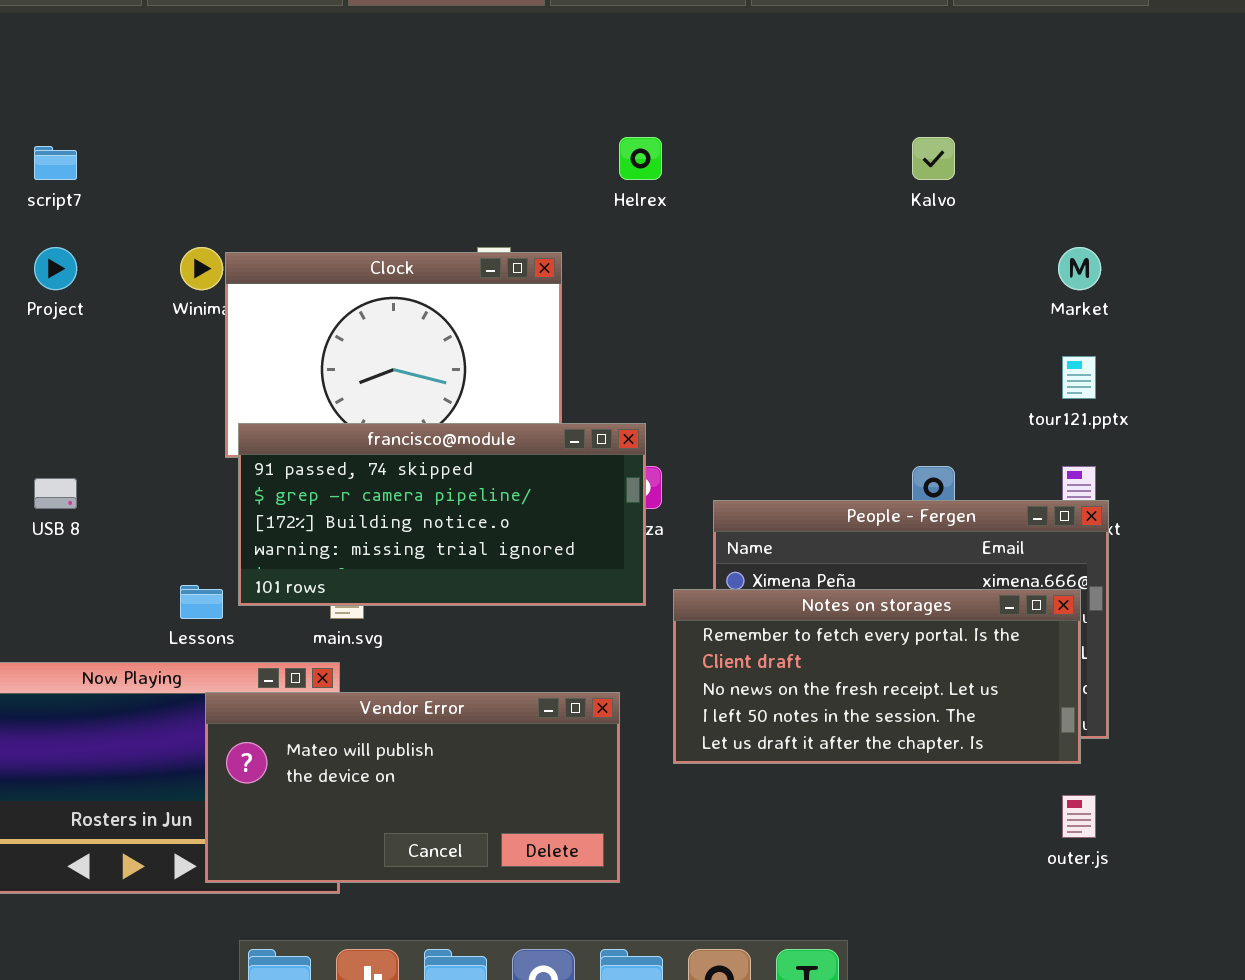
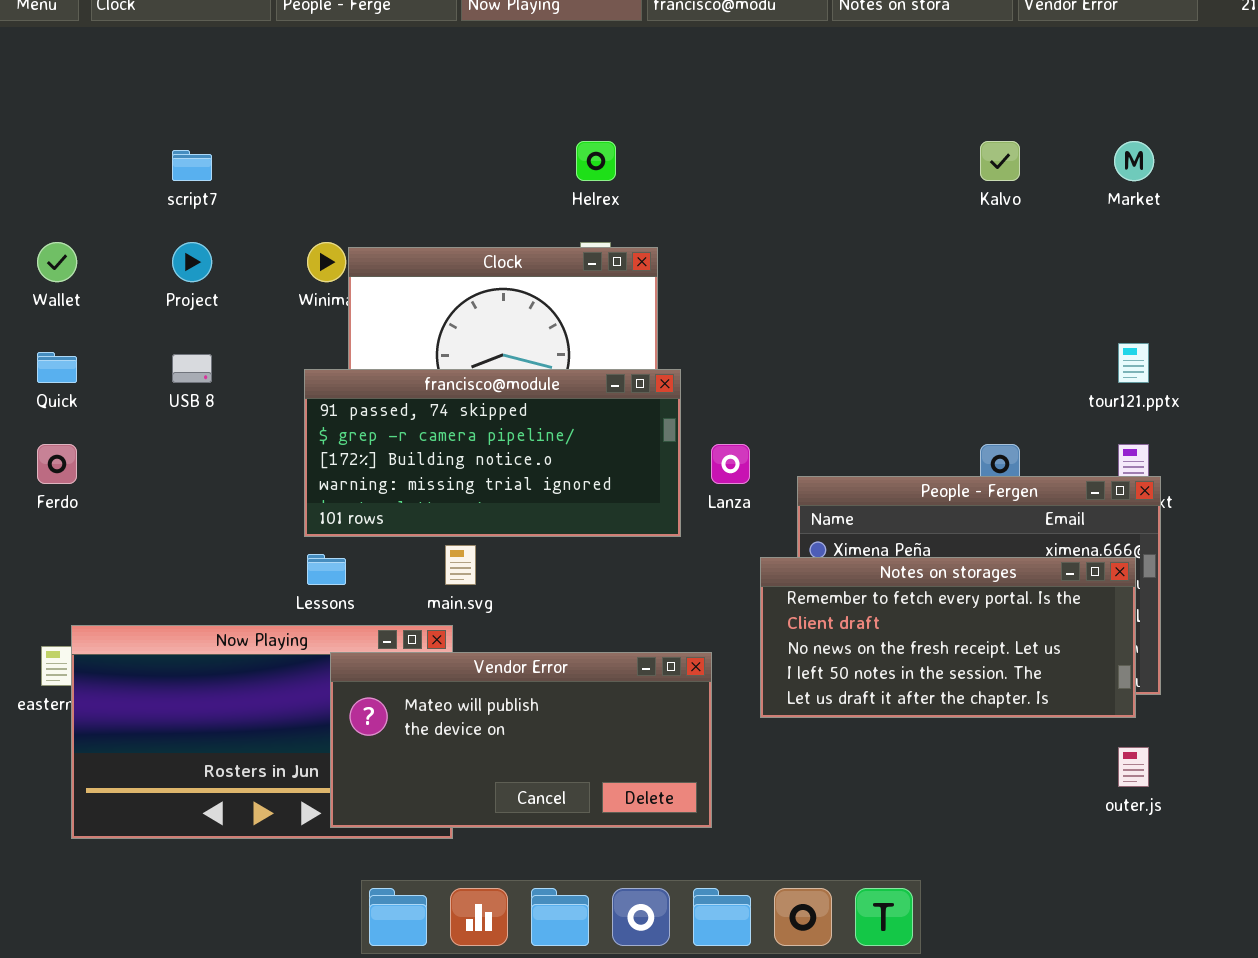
Helrex: [619,137,662,180] -> [576,141,616,181], moved
Market: [1058,247,1101,290] -> [1114,141,1154,181], moved
francisco@module: [238,423,646,606] -> [304,369,681,537], moved
USB 8: [34,478,77,509] -> [172,354,212,383], moved

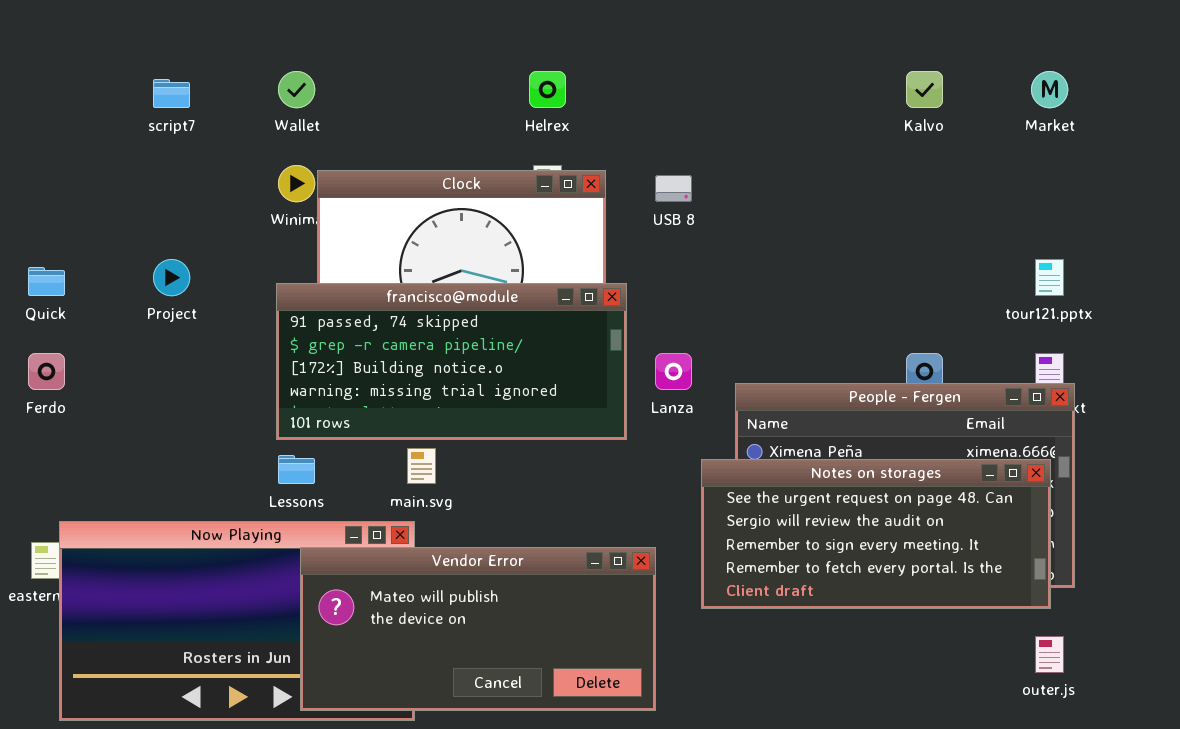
Wallet: [37,242,77,282] -> [278,71,315,108], moved
Project: [172,242,212,282] -> [153,259,190,296], moved
USB 8: [172,354,212,383] -> [655,175,692,202], moved
Notes on storages: [760,557,1136,718] -> [701,459,1051,609], scrolled up 3 rows

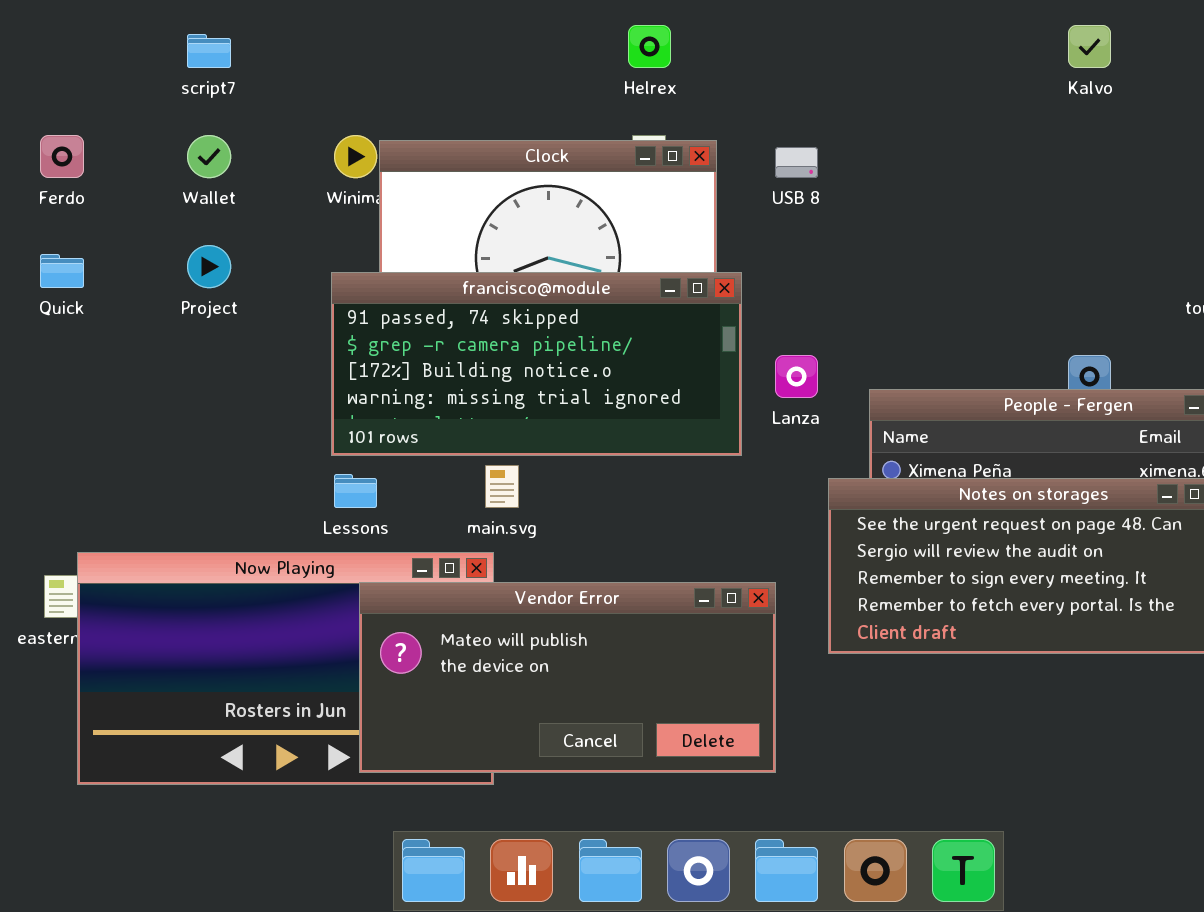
Wallet: [278,71,315,108] -> [187,135,231,178], moved
Ferdo: [28,353,65,390] -> [40,135,84,178], moved

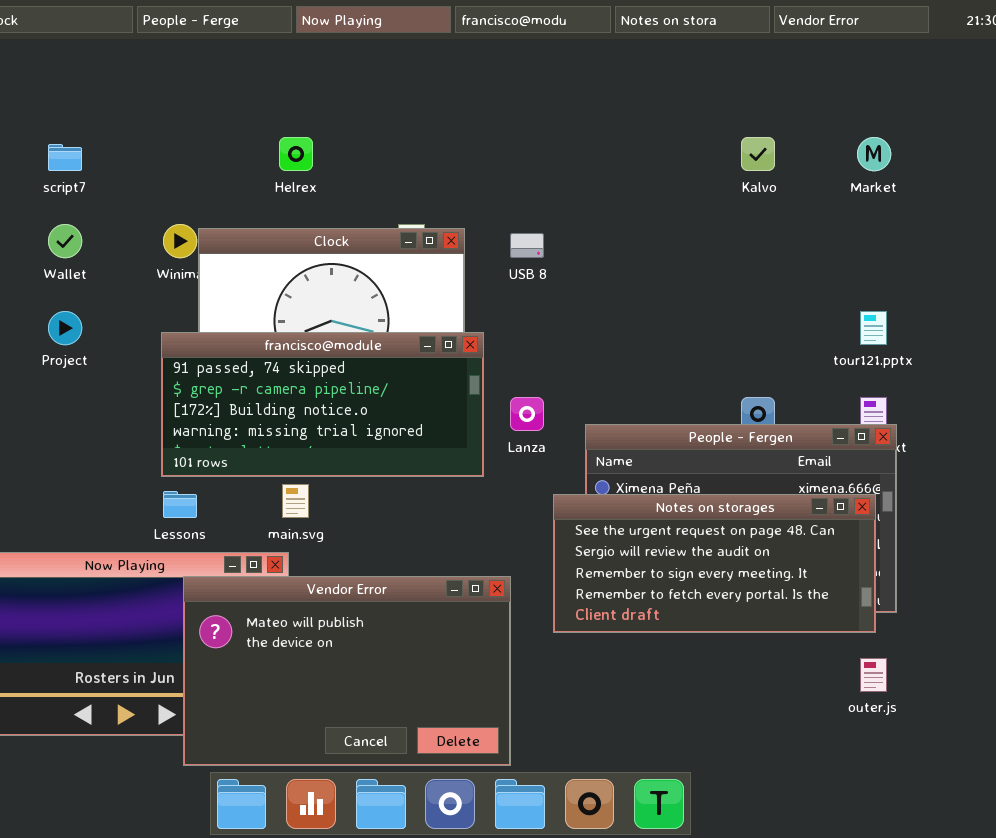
Helrex: [628,25,671,68] -> [279,137,313,171], moved
Vendor Error: [359,582,776,773] -> [183,576,511,766], resized

